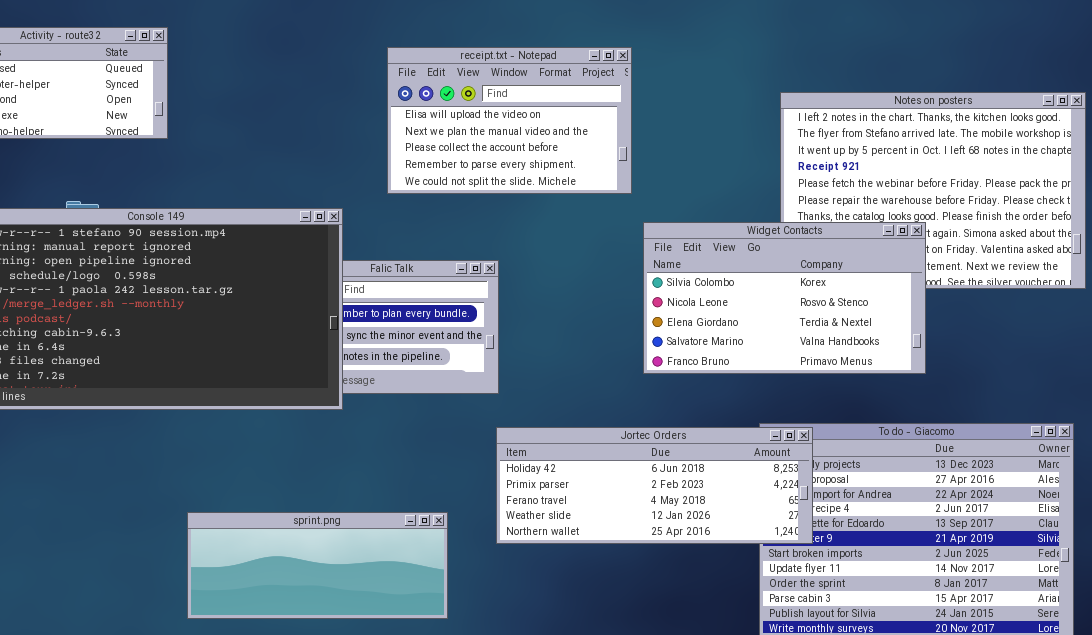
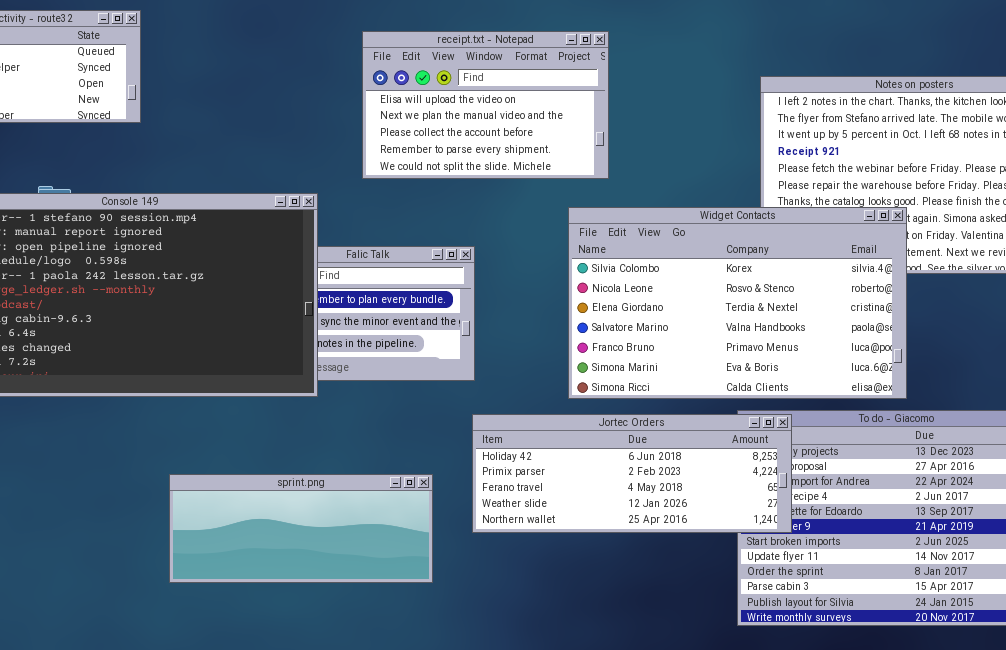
Widget Contacts: [643,222,926,374] -> [568,207,907,399], resized
sprint.png: [187,512,448,619] -> [169,474,433,583], moved

